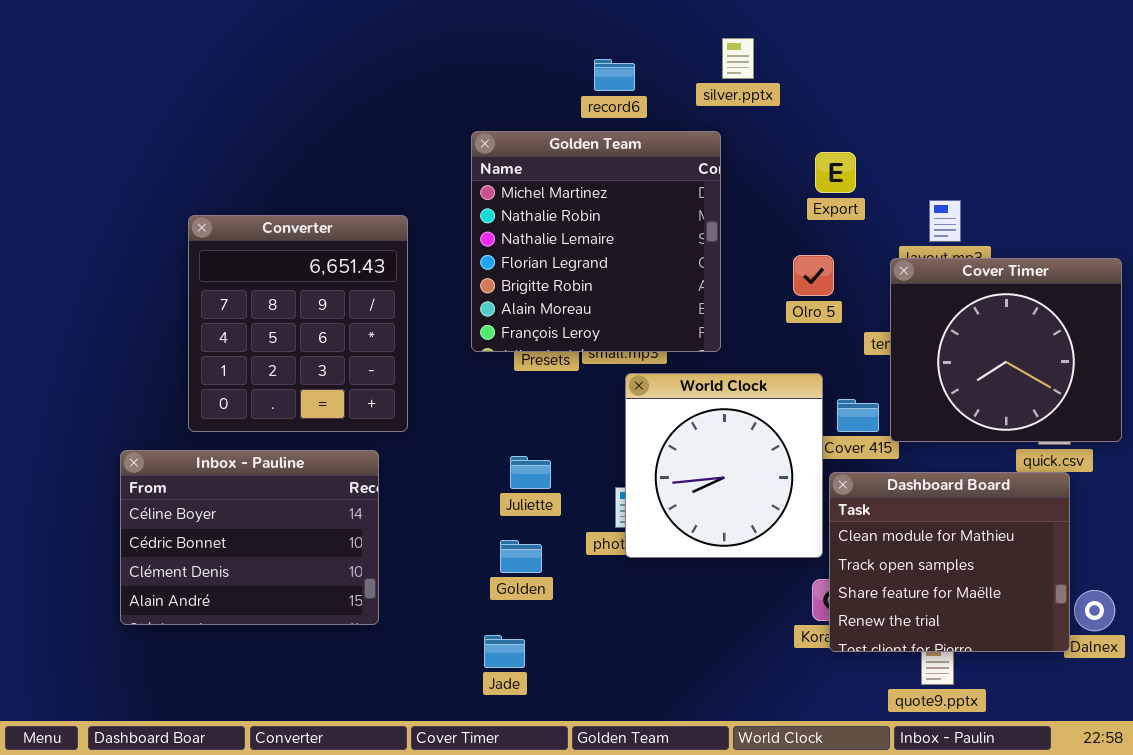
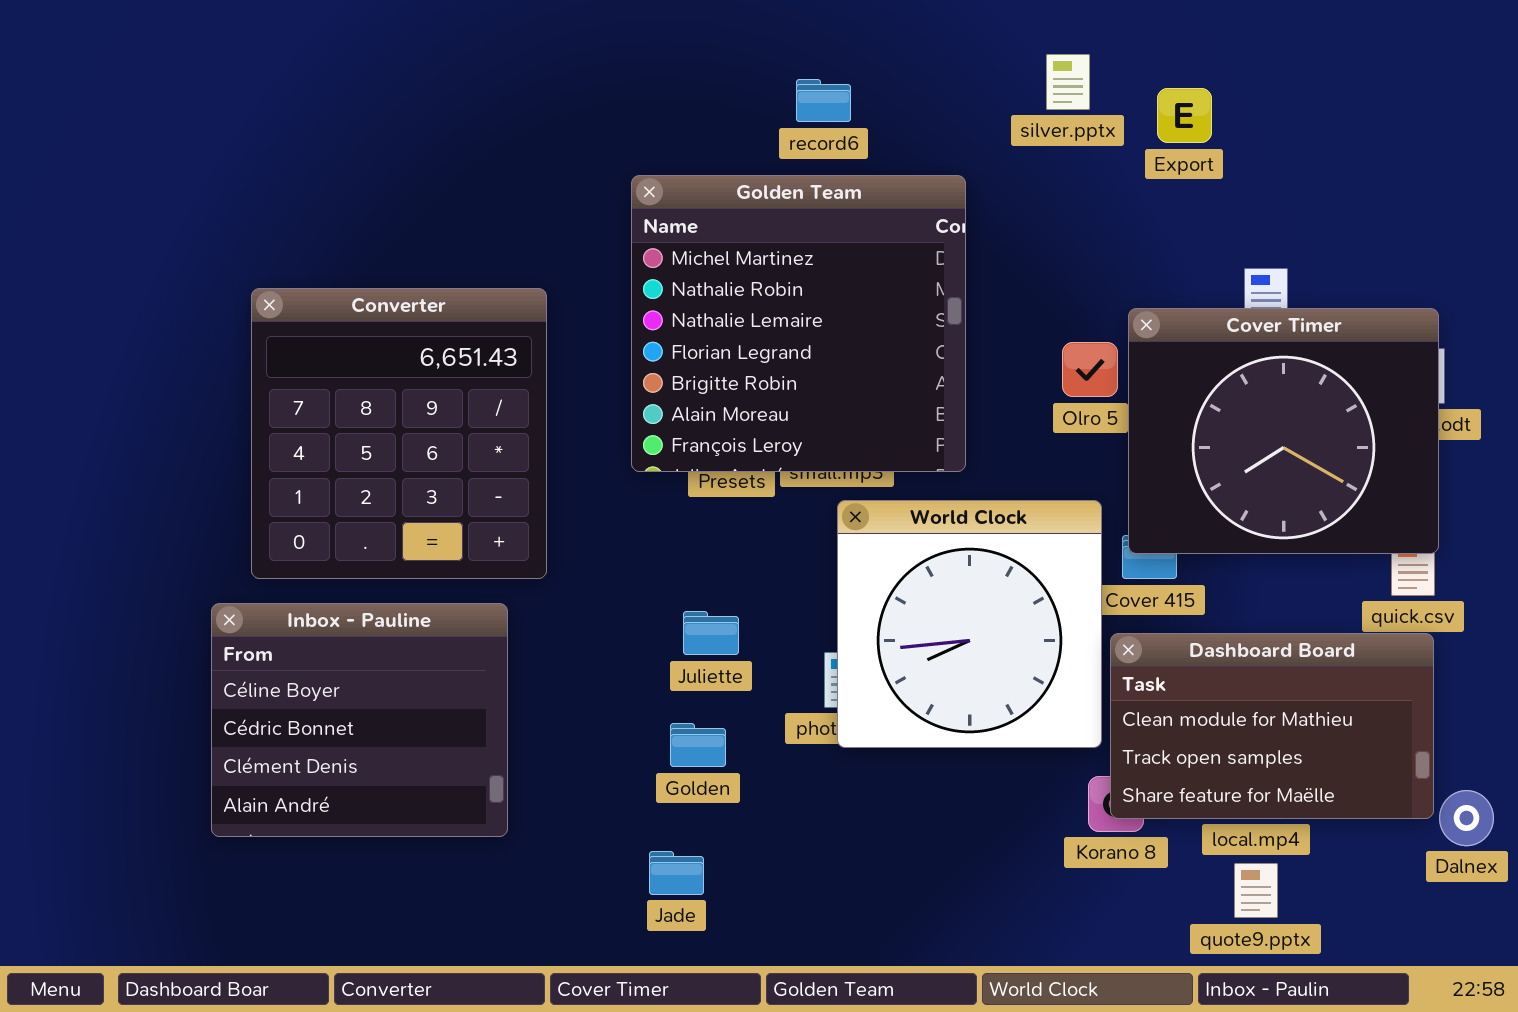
silver.pptx: [722,38,754,79] -> [1046,54,1090,110], moved
Export: [815,152,856,193] -> [1157,88,1212,143], moved
Cover Timer: [890,258,1122,442] -> [1128,308,1439,554], moved
Inbox - Pauline: [120,450,379,625] -> [211,603,508,837], resized
Dashboard Board: [829,472,1070,652] -> [1110,633,1434,819], resized

